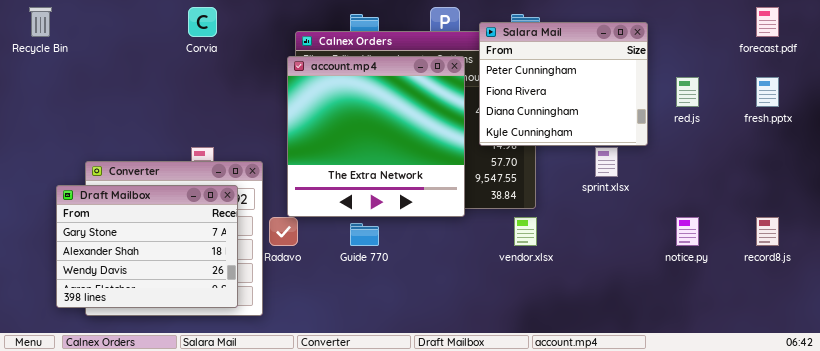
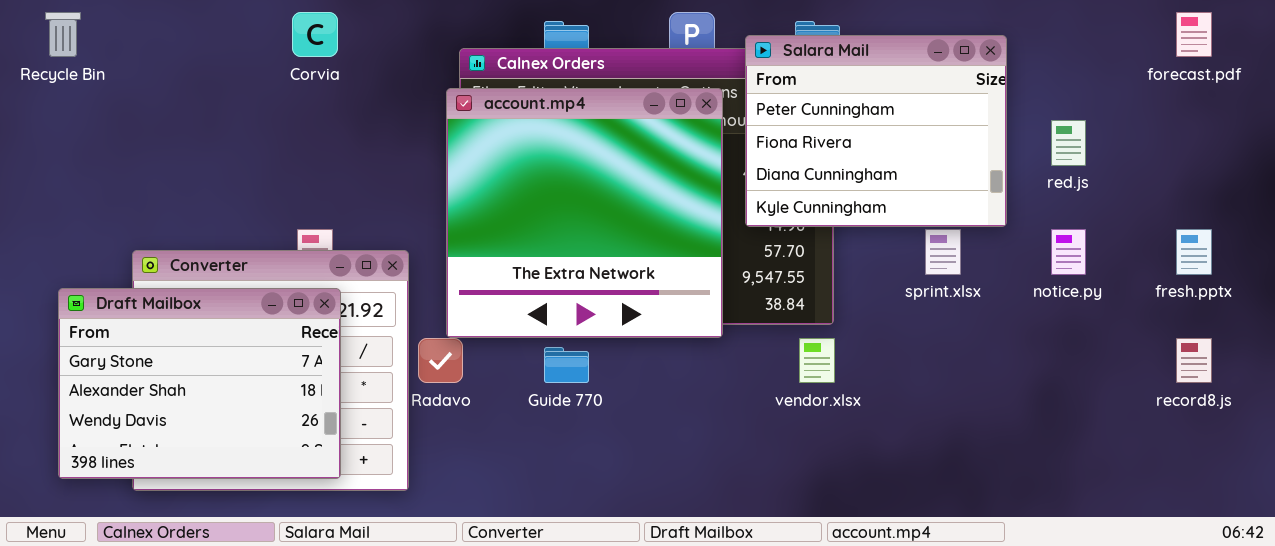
fresh.pptx: [756,77,779,107] -> [1176,229,1212,275], moved
Draft Mailbox: [56,185,238,308] -> [58,288,341,479], moved
notice.py: [676,217,699,246] -> [1051,229,1086,275], moved

